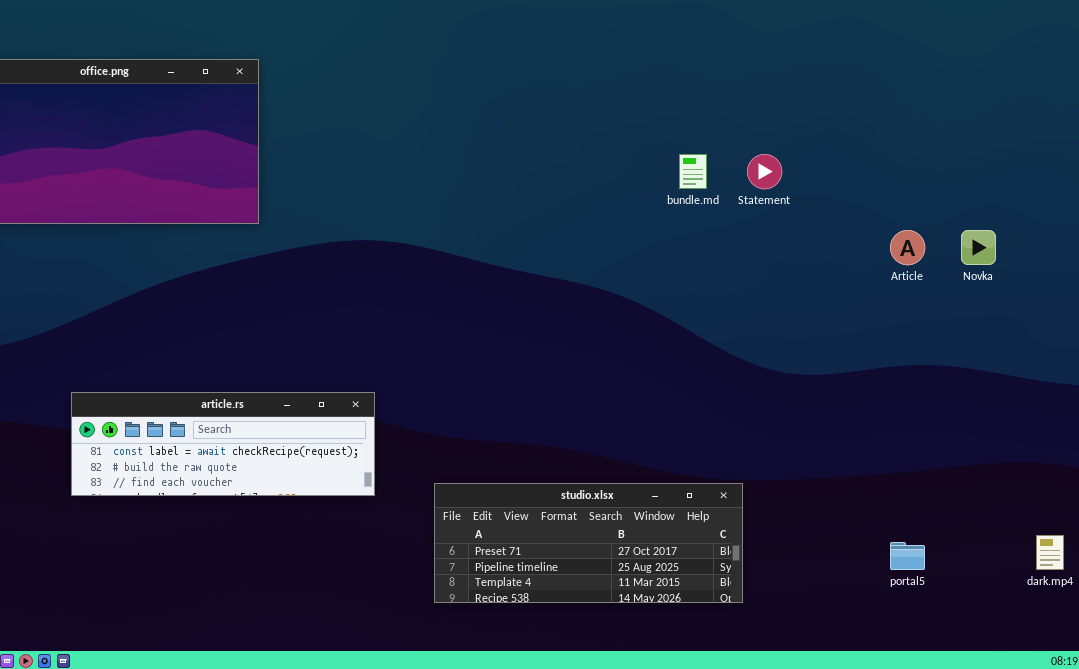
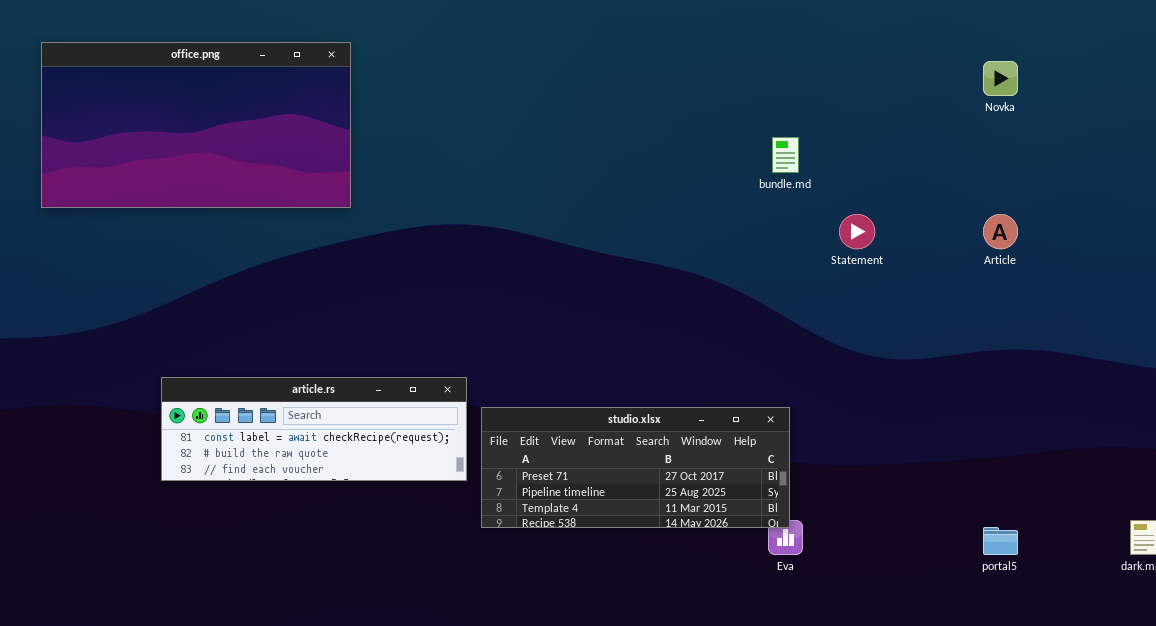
Statement: [747,154,782,189] -> [839,214,875,249], moved
Novka: [961,230,996,265] -> [983,61,1018,96], moved
studio.xlsx: [434,483,743,603] -> [481,407,790,528], moved

